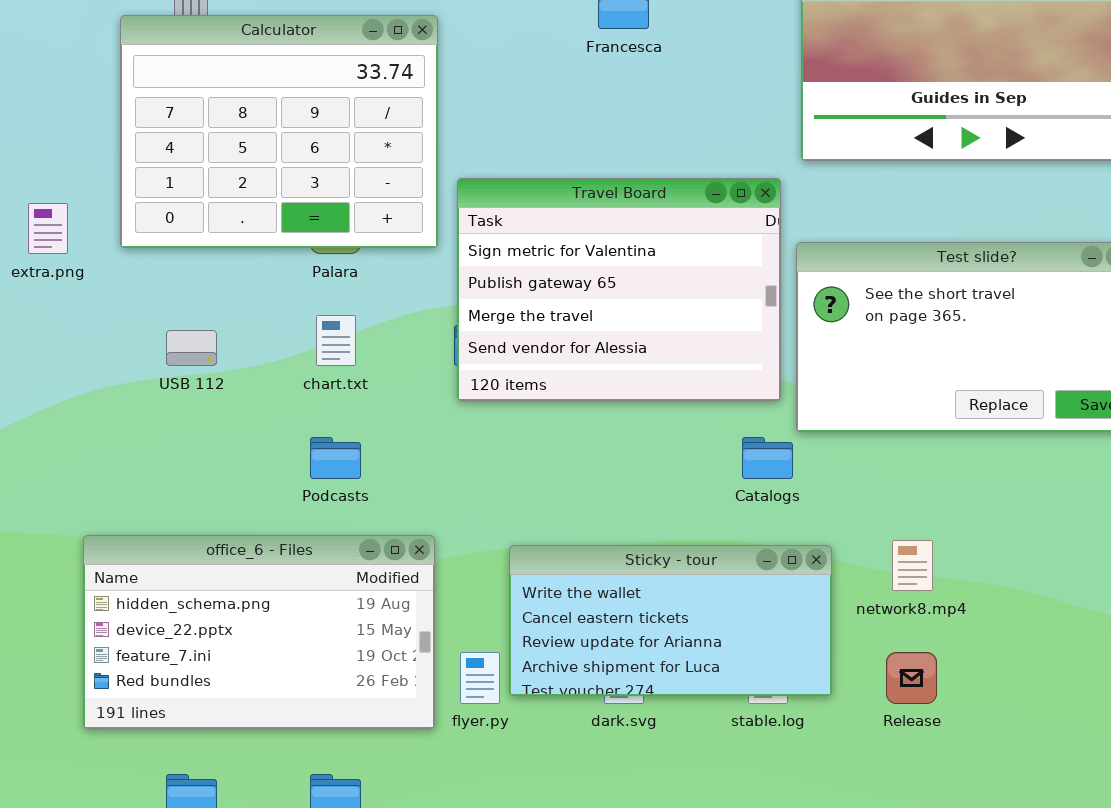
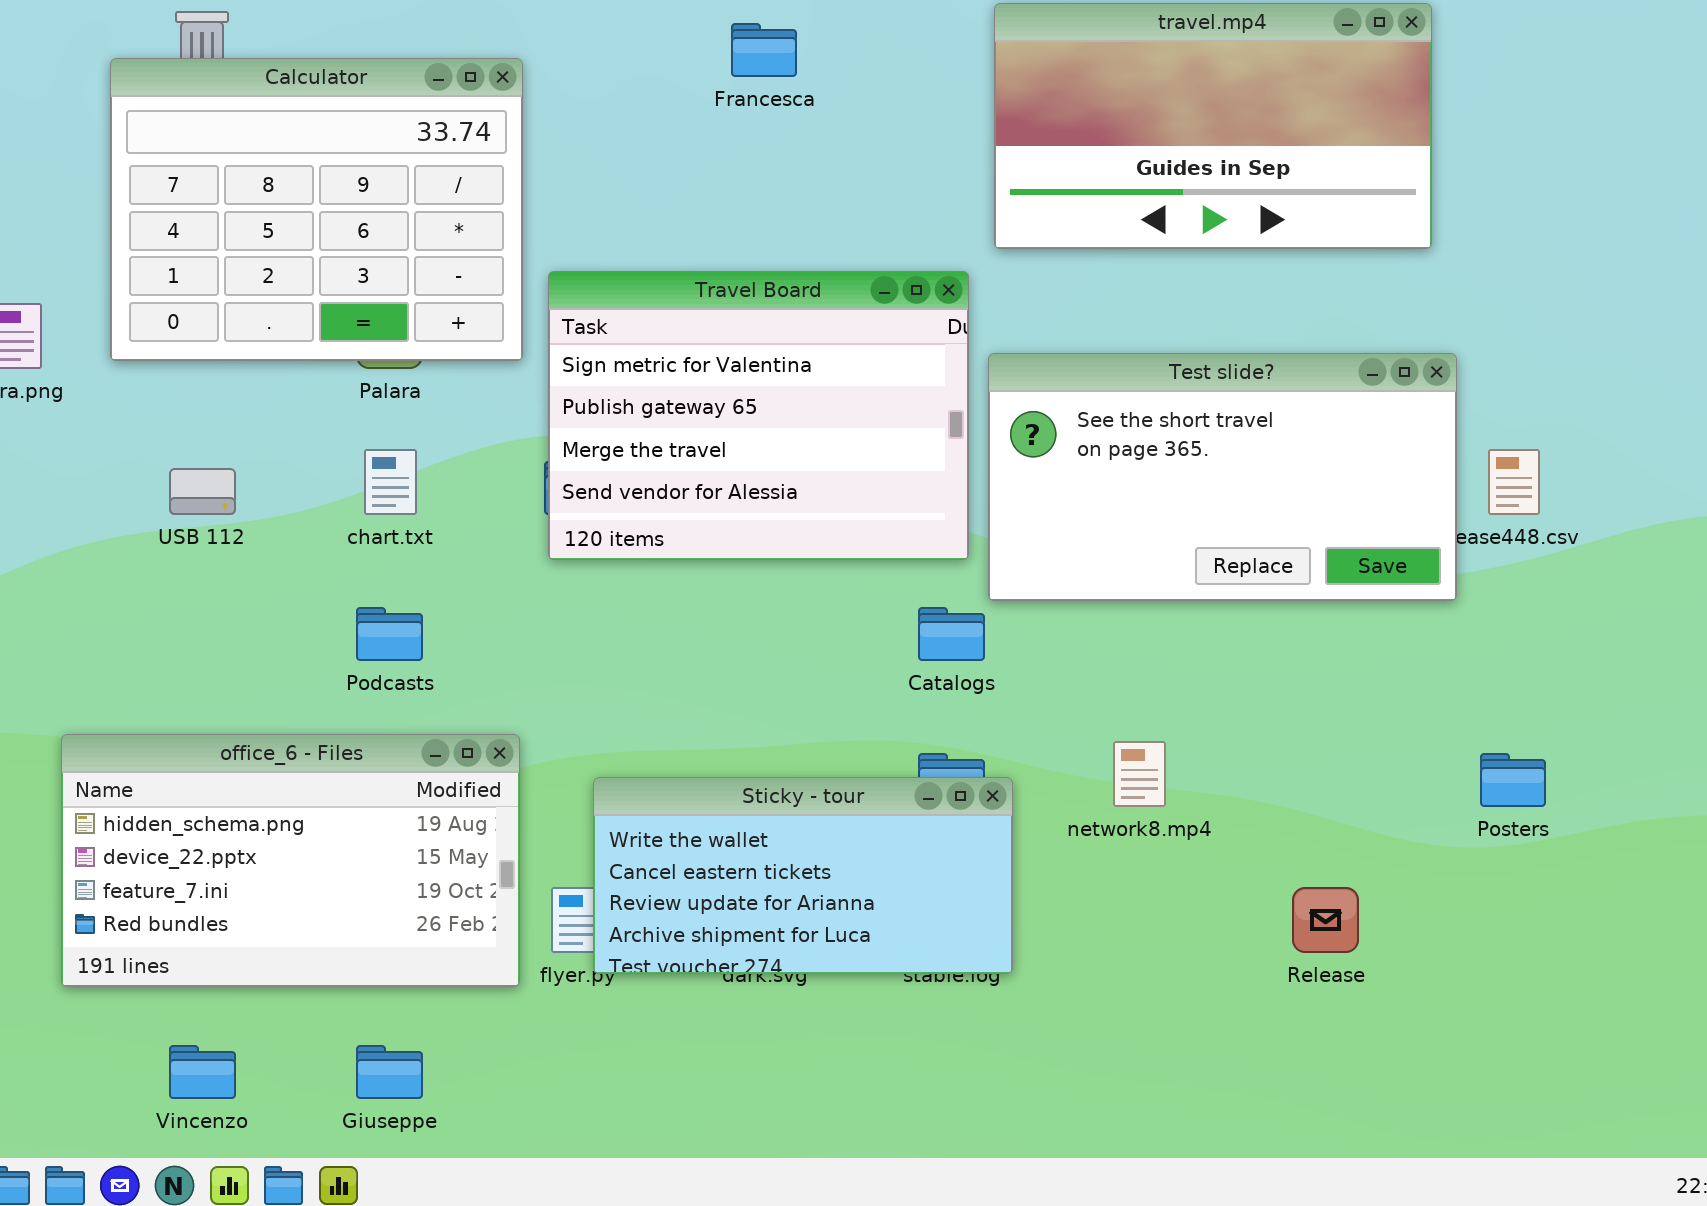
Sticky - tour: [509,545,832,696] -> [593,777,1013,974], moved
Release: [886,652,937,704] -> [1292,887,1359,953], moved

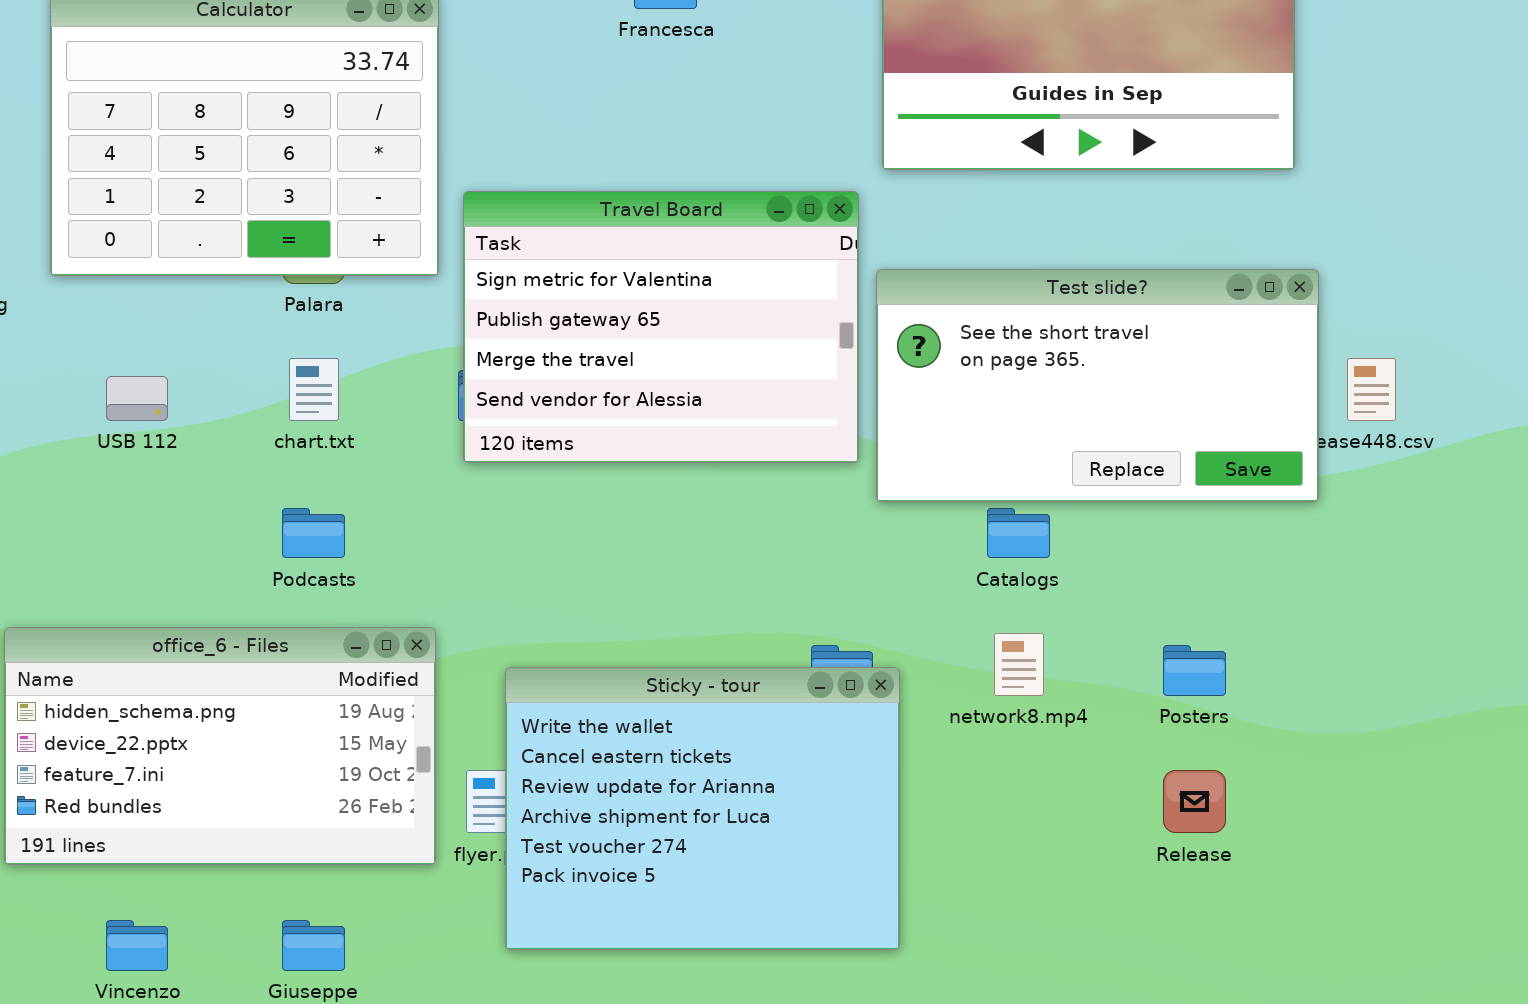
Catalogs: [918,607,985,661] -> [987,508,1050,558], moved
Posters: [1480,753,1546,807] -> [1163,645,1226,696], moved
Sticky - tour: [593,777,1013,974] -> [505,667,900,950], resized

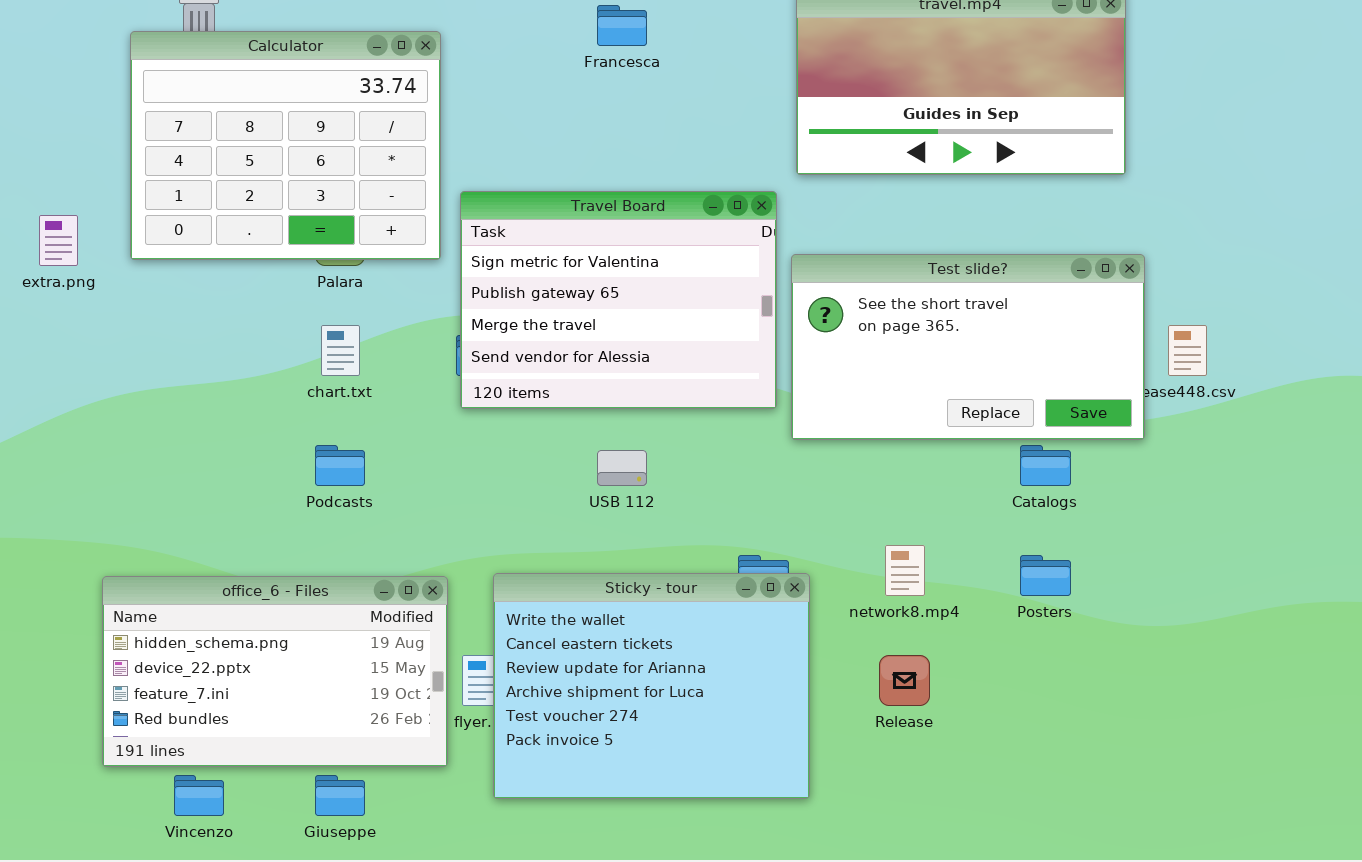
USB 112: [106,376,168,421] -> [597,450,647,486], moved
Catalogs: [987,508,1050,558] -> [1020,445,1071,486], moved
office_6 - Files: [4,627,436,865] -> [102,576,448,767], moved
Release: [1163,770,1226,833] -> [879,655,930,706], moved

